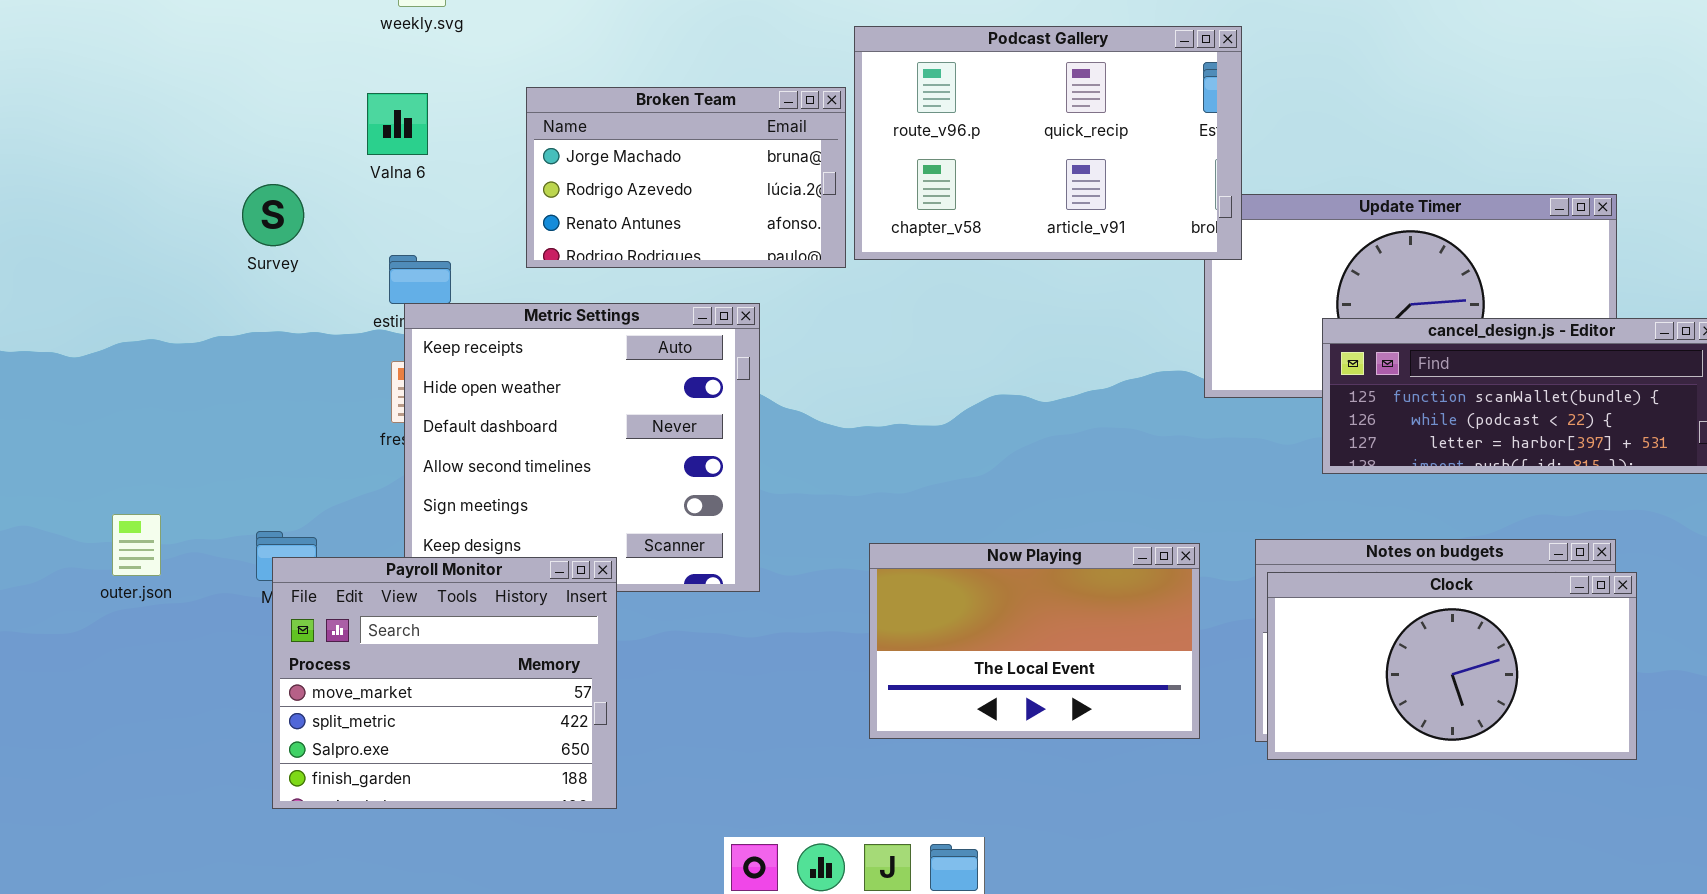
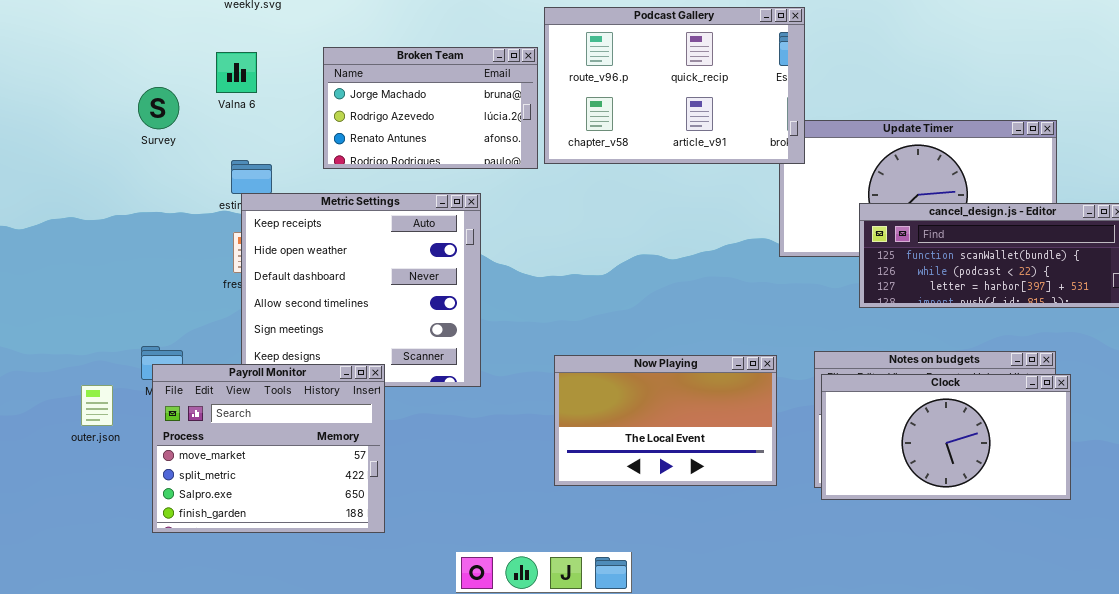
Survey: [242,184,304,246] -> [138,87,179,129], moved
outer.json: [112,514,161,576] -> [81,385,113,426], moved

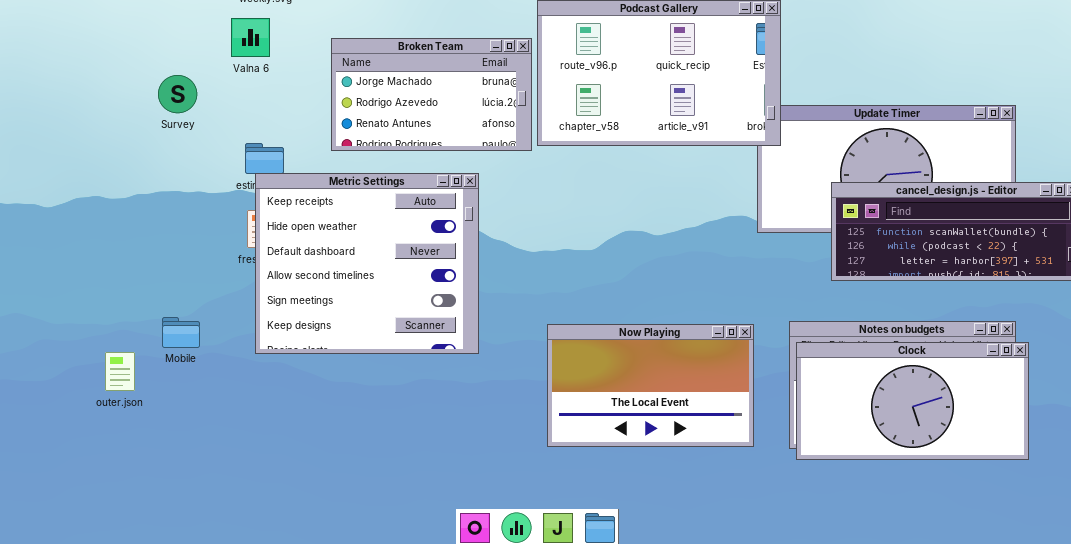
Valna 6: [216,52,257,93] -> [231,18,270,57], moved
Payroll Monitor: [152,364,385,533] -> none, closed

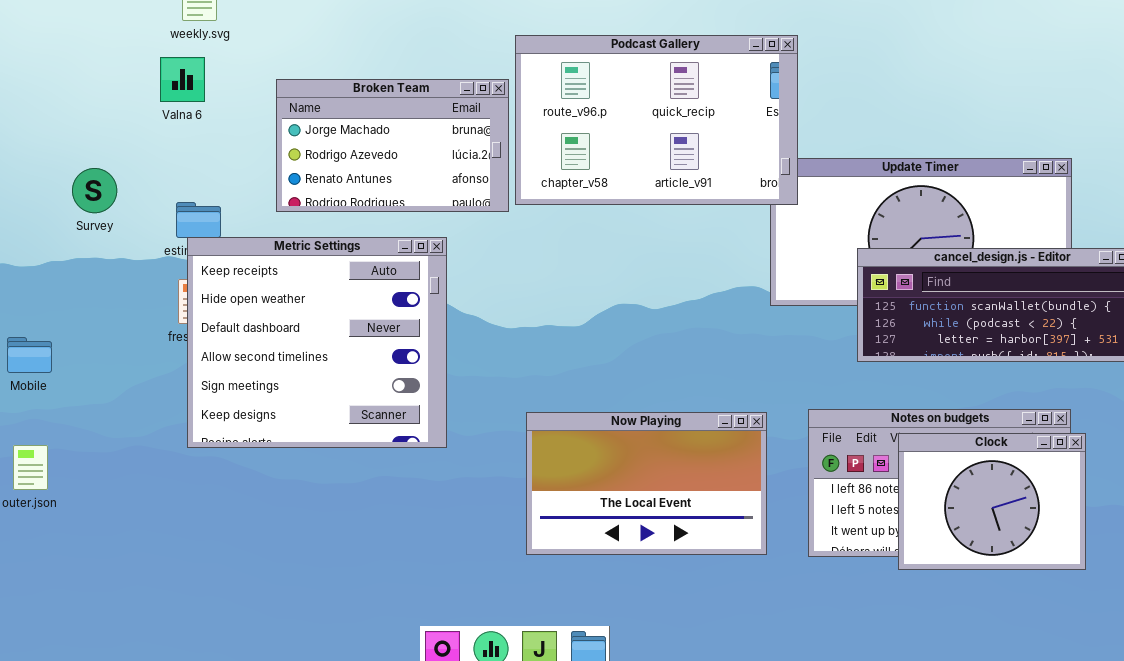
Survey: [158,75,197,113] -> [72,168,117,213], moved
Mobile: [162,317,200,348] -> [7,337,52,373], moved
Clock: [796,342,1029,460] -> [898,433,1086,570], resized

